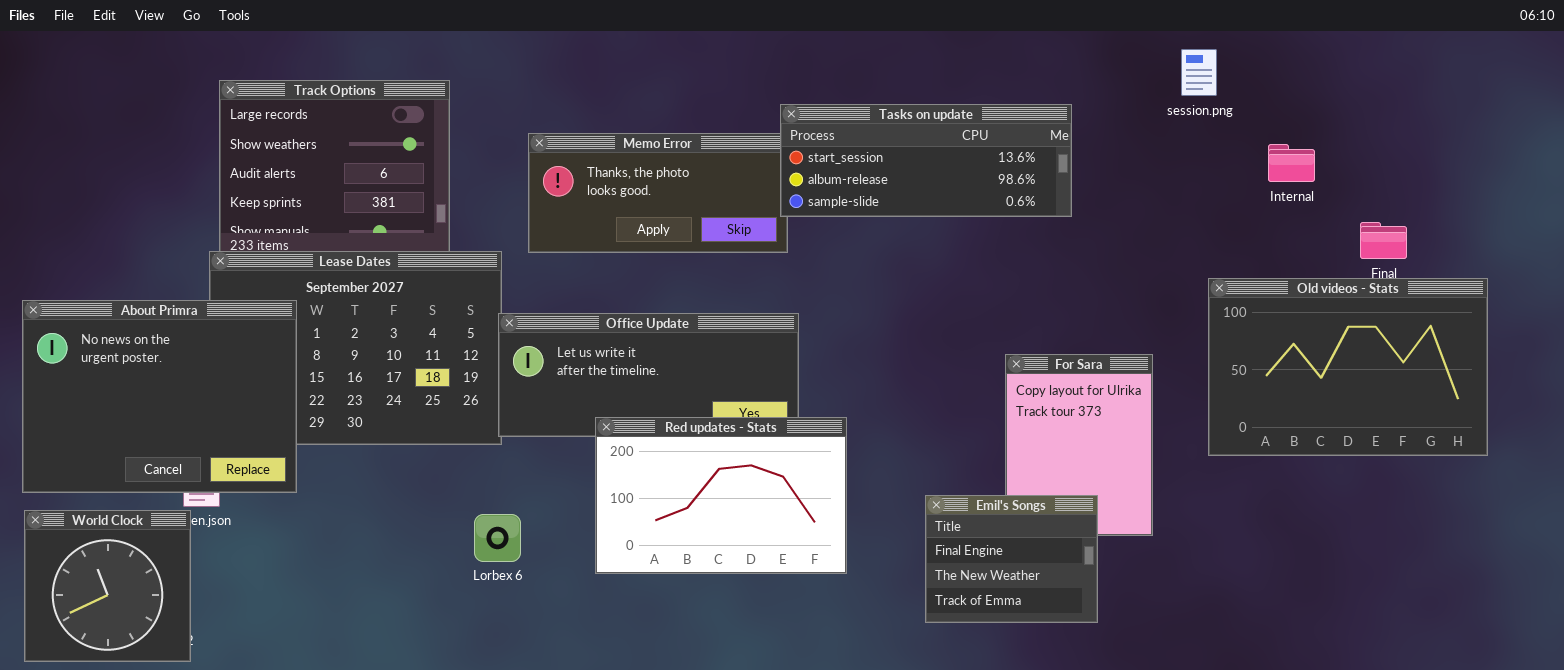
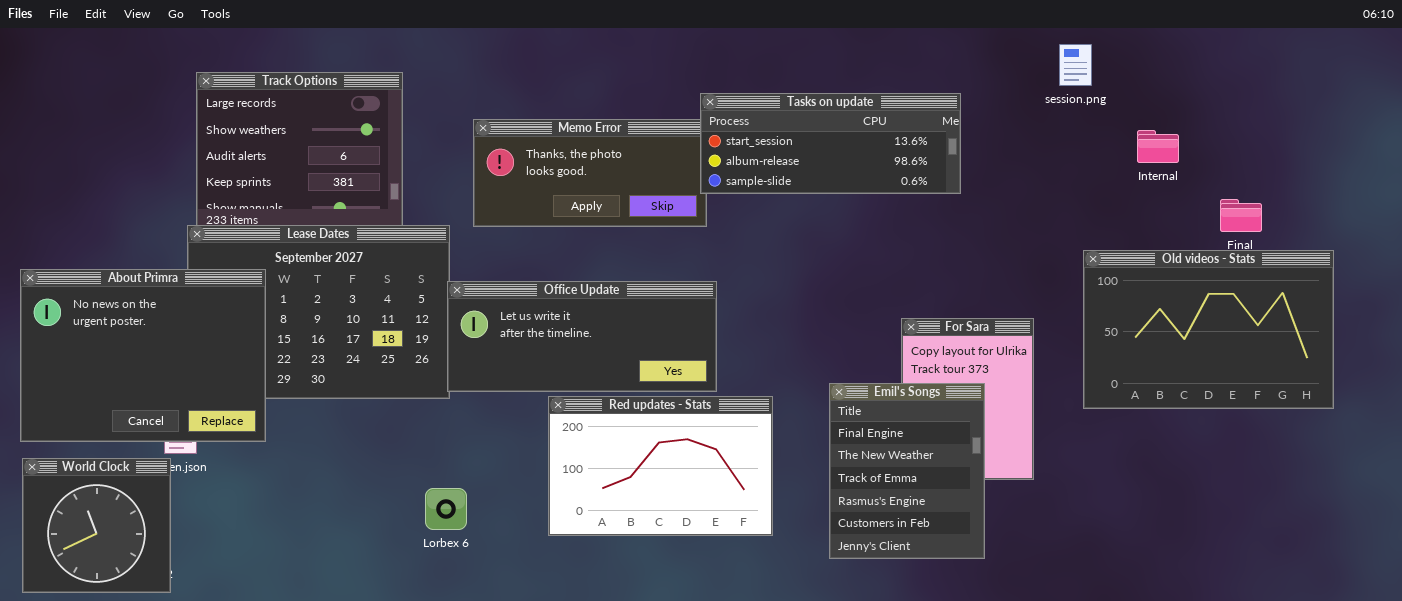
Red updates - Stats: [595,417,847,574] -> [548,396,773,536], moved
Emil's Songs: [925,495,1098,623] -> [829,383,985,559], resized
Lorbex 6: [474,514,521,562] -> [425,488,467,530], moved

